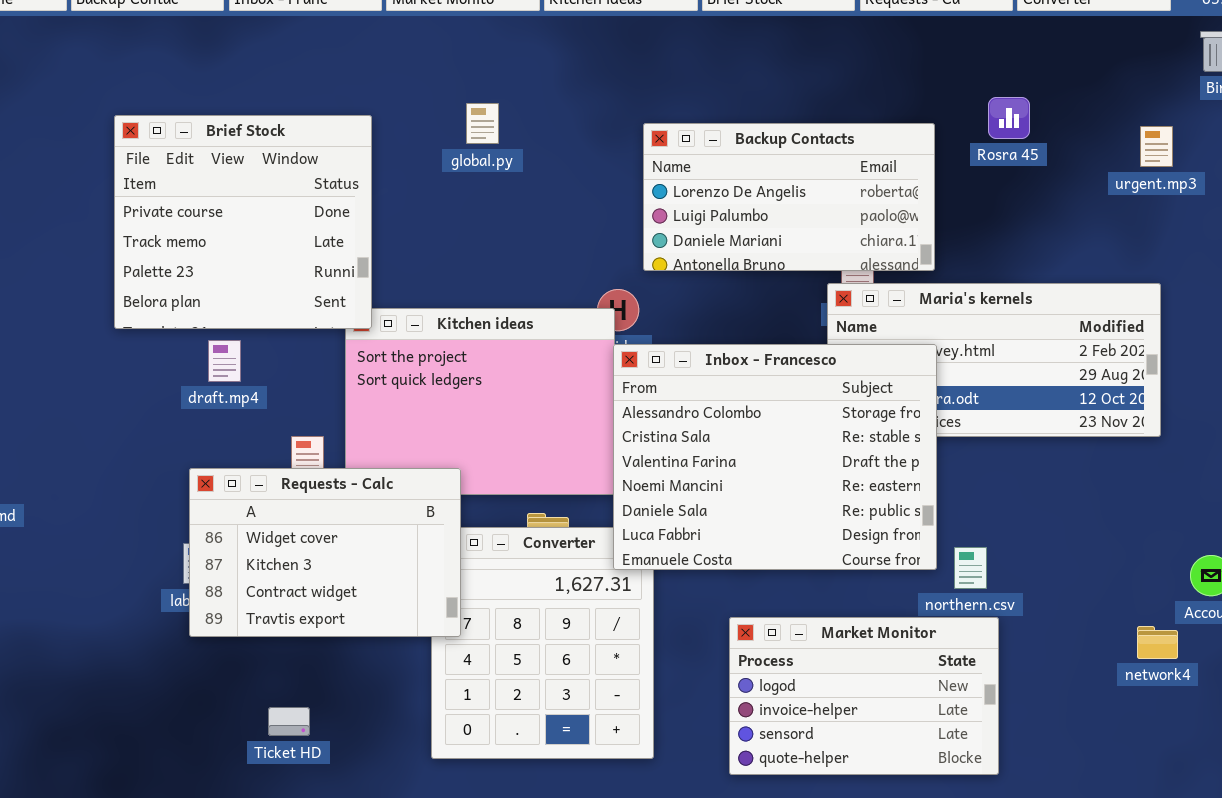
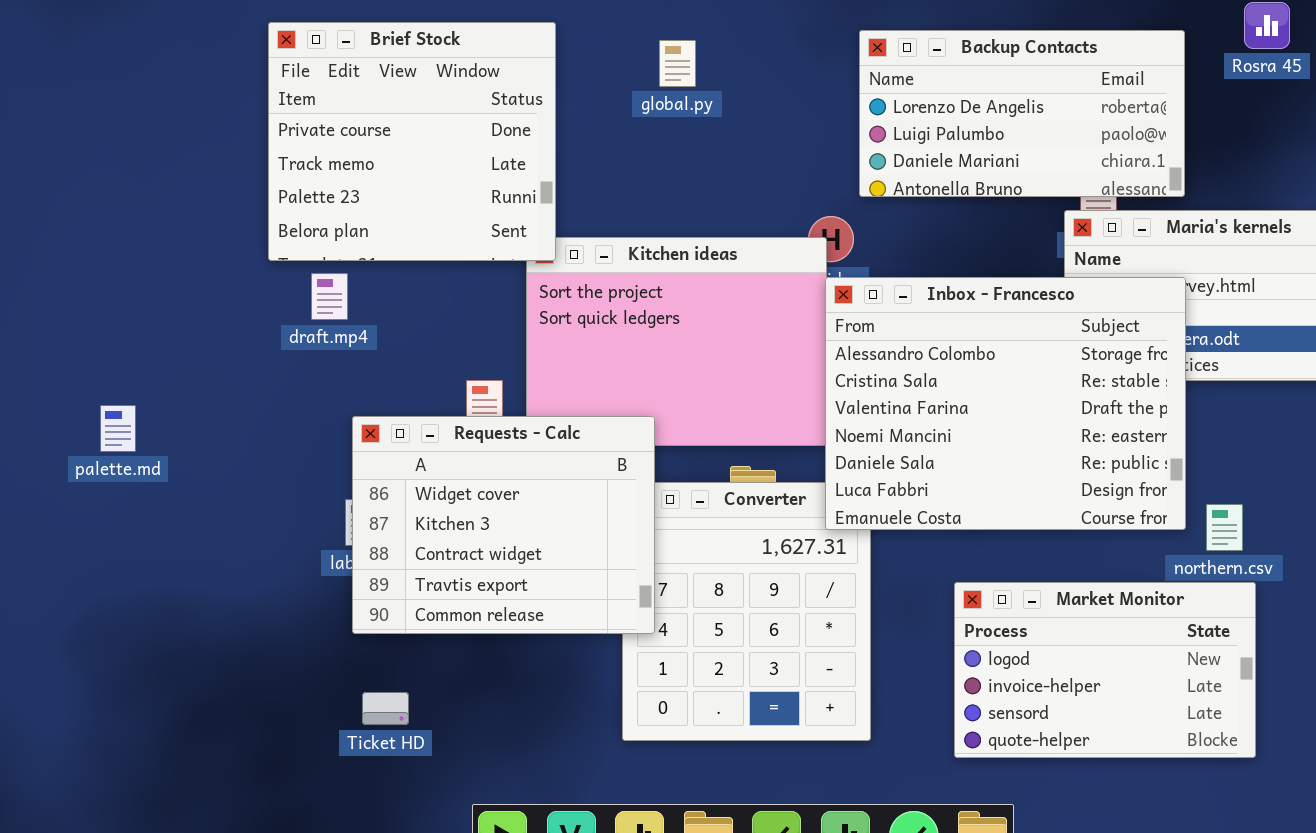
global.py: [466,103,499,144] -> [659,40,696,87], moved
draft.mp4: [208,340,241,382] -> [311,273,348,320], moved
Requests - Calc: [189,468,461,637] -> [352,416,655,634], resized
Ticket HD: [268,707,310,736] -> [362,692,409,725], moved

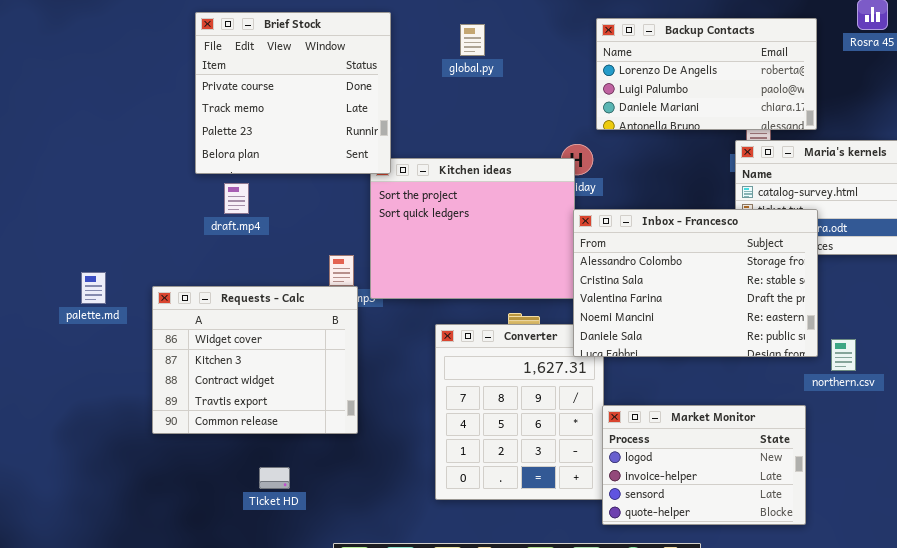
Inbox - Francesco: [825,277,1186,530] -> [573,209,818,357], resized
Requests - Calc: [352,416,655,634] -> [152,286,358,434], moved
Market Monitor: [954,582,1256,758] -> [602,405,806,525], moved

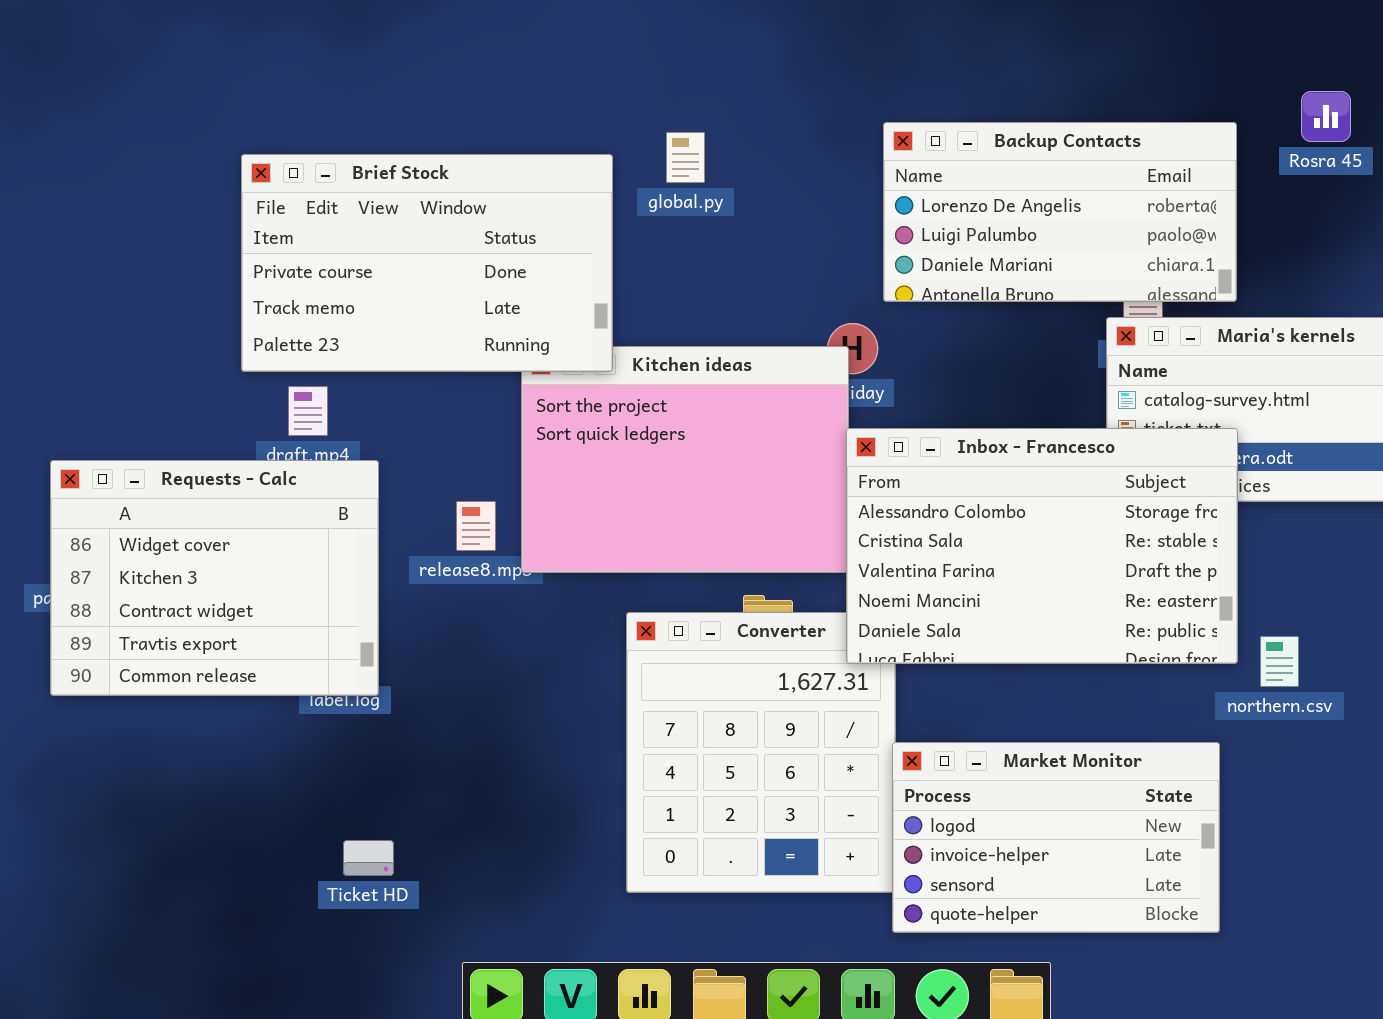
Brief Stock: [195,12,391,174] -> [241,154,613,372], resized
Requests - Calc: [152,286,358,434] -> [50,460,379,696], moved

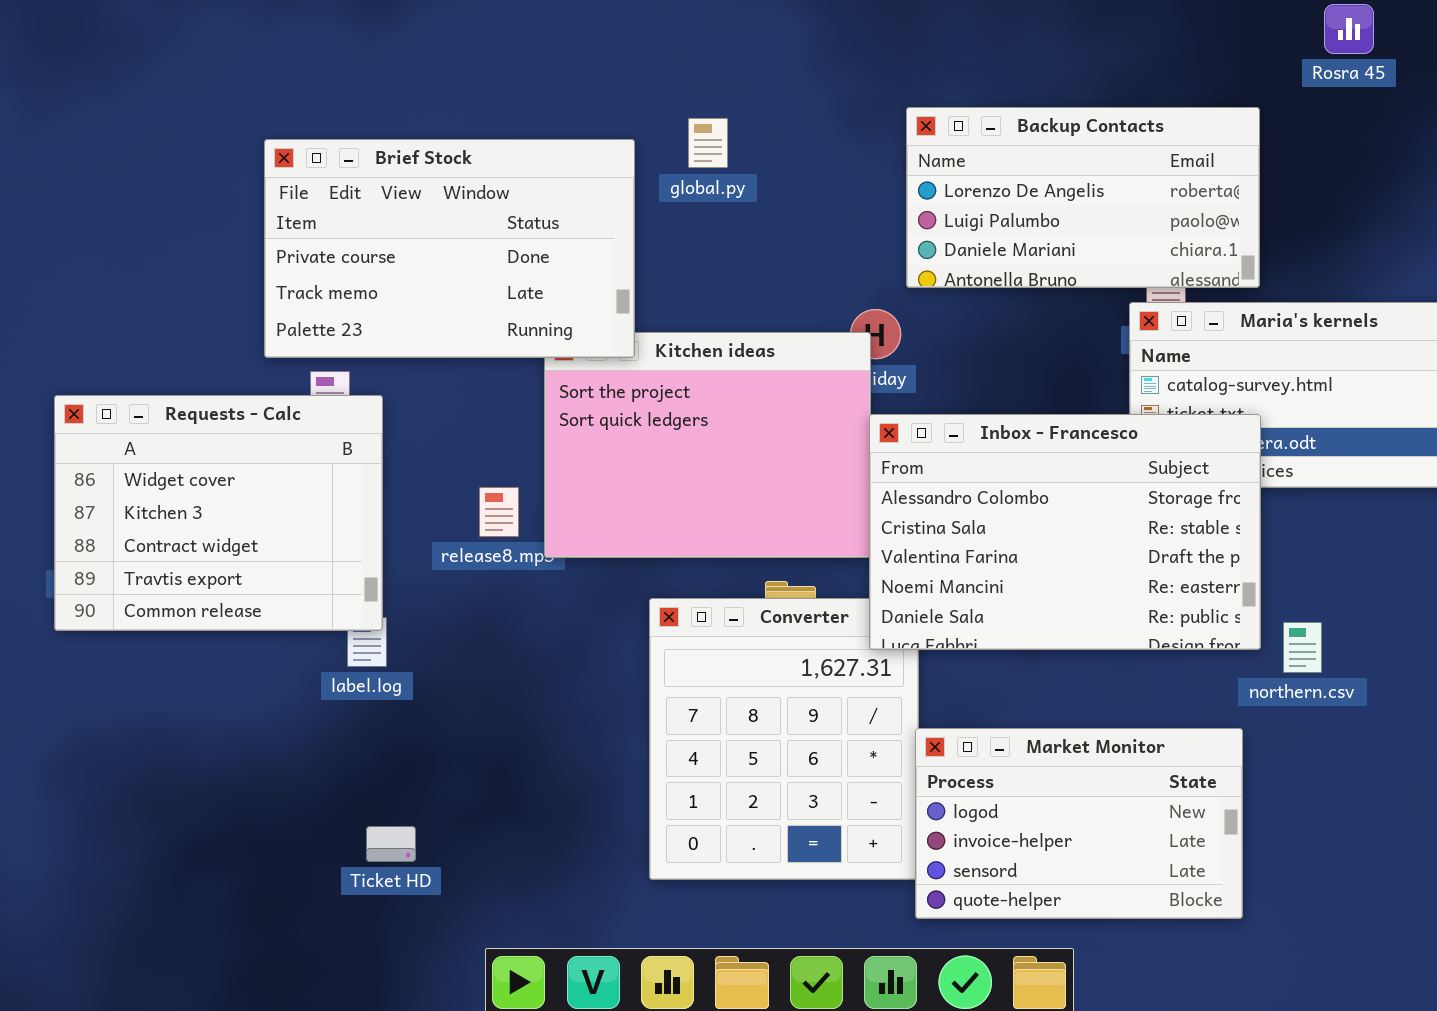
Rosra 45: [1301,91,1351,142] -> [1324,4,1374,54], moved
Requests - Calc: [50,460,379,696] -> [54,395,383,631], moved

